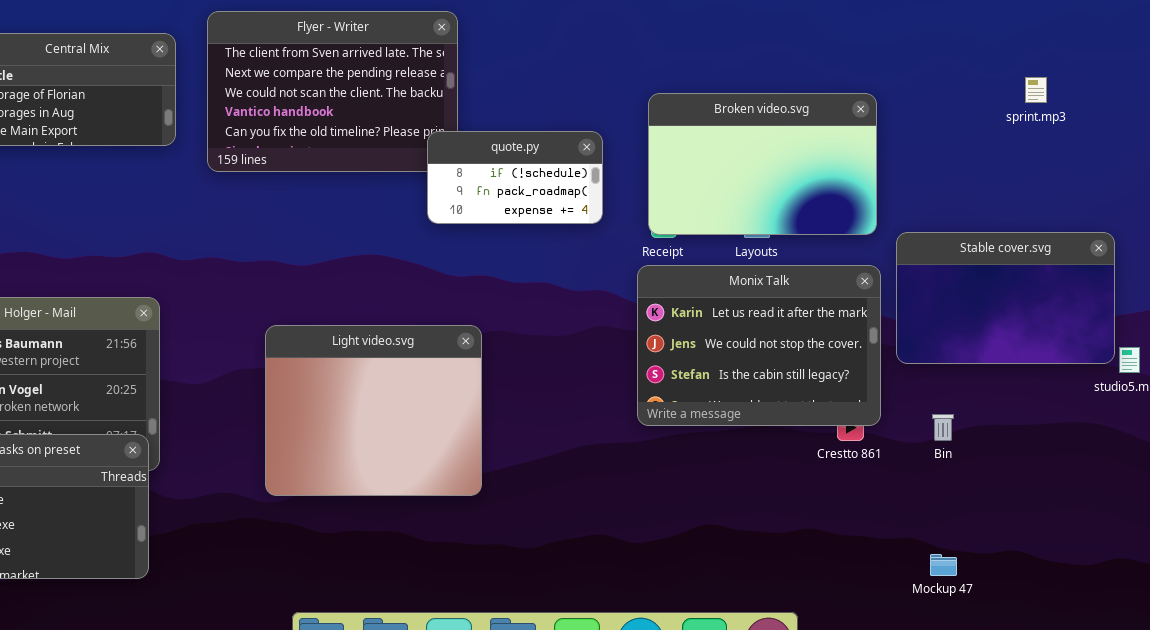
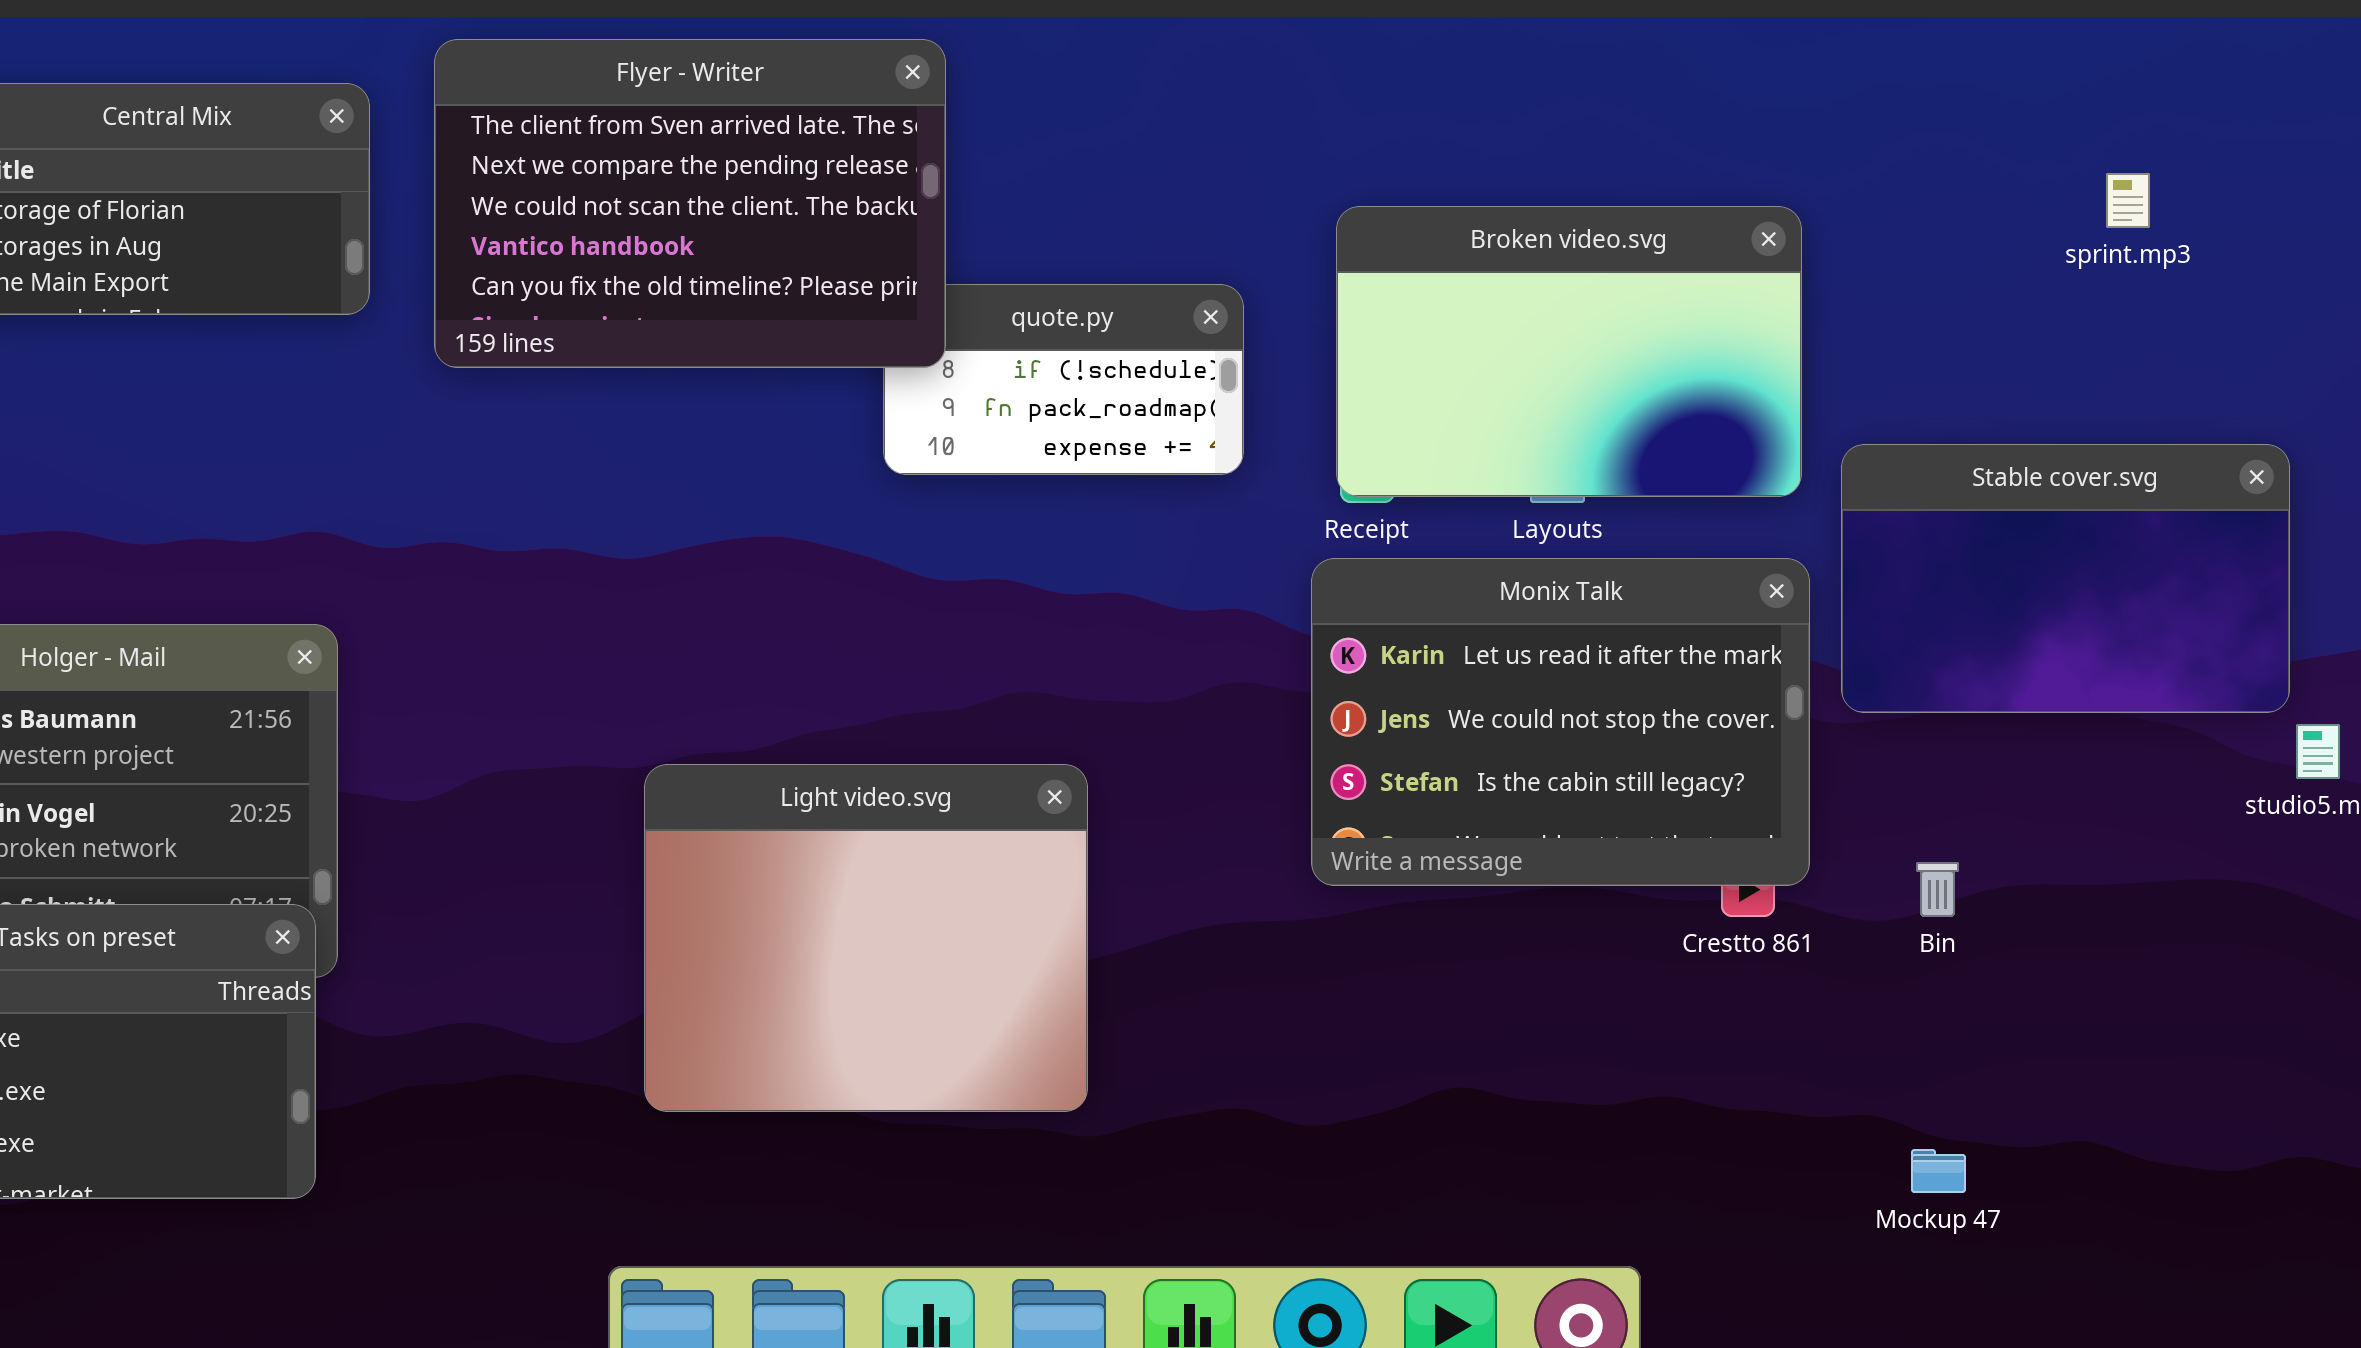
Flyer - Writer: [207,11,458,172] -> [434,39,946,368], raised
Stable cover.svg: [896,232,1115,364] -> [1841,444,2290,713], moved
Light video.svg: [265,325,482,496] -> [644,764,1088,1112], moved

